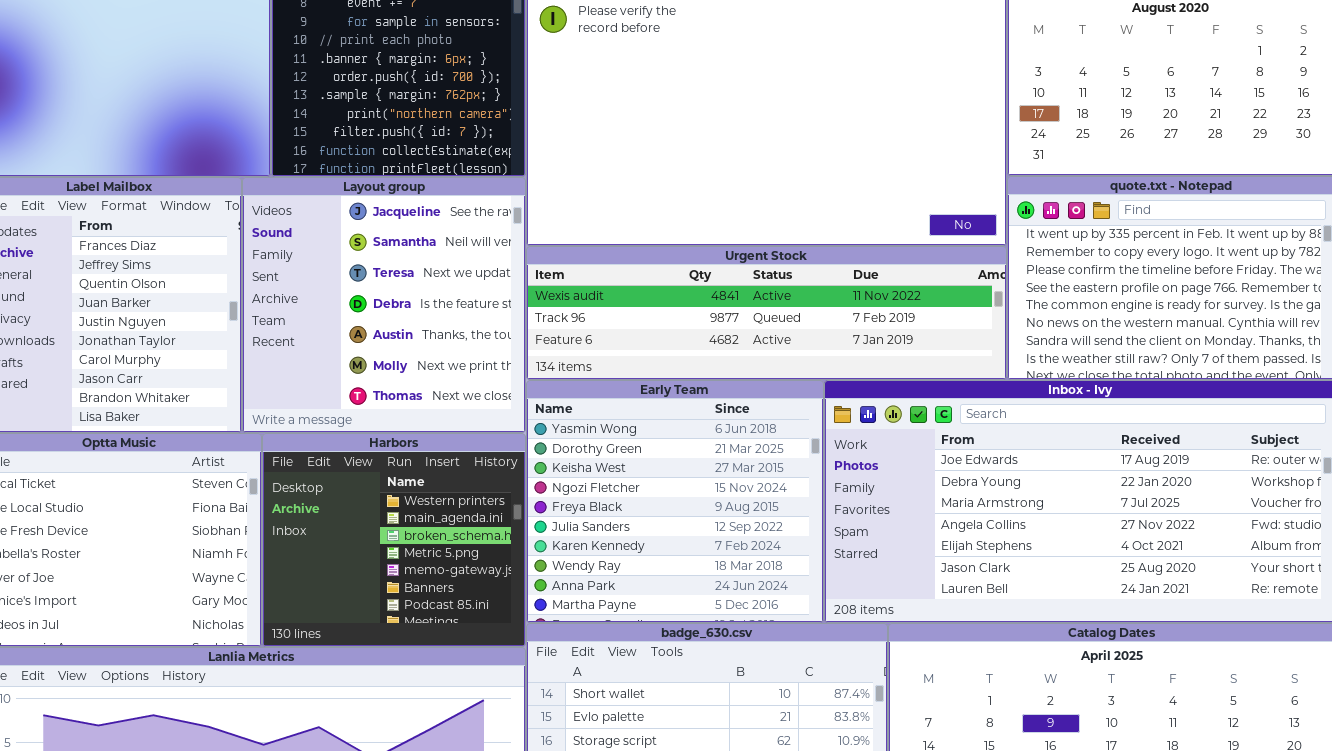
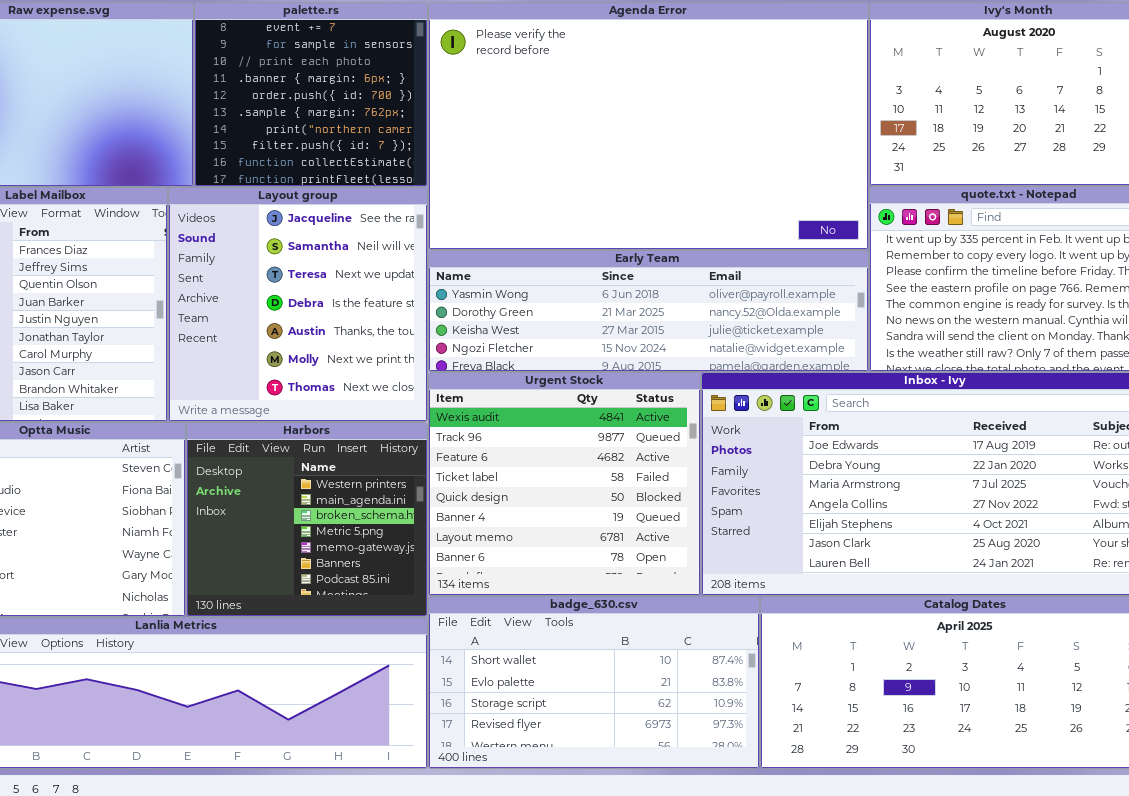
Urgent Stock: [526,246,1007,380] -> [428,372,701,596], moved, resized
Early Team: [526,380,824,623] -> [428,250,869,372], moved, resized

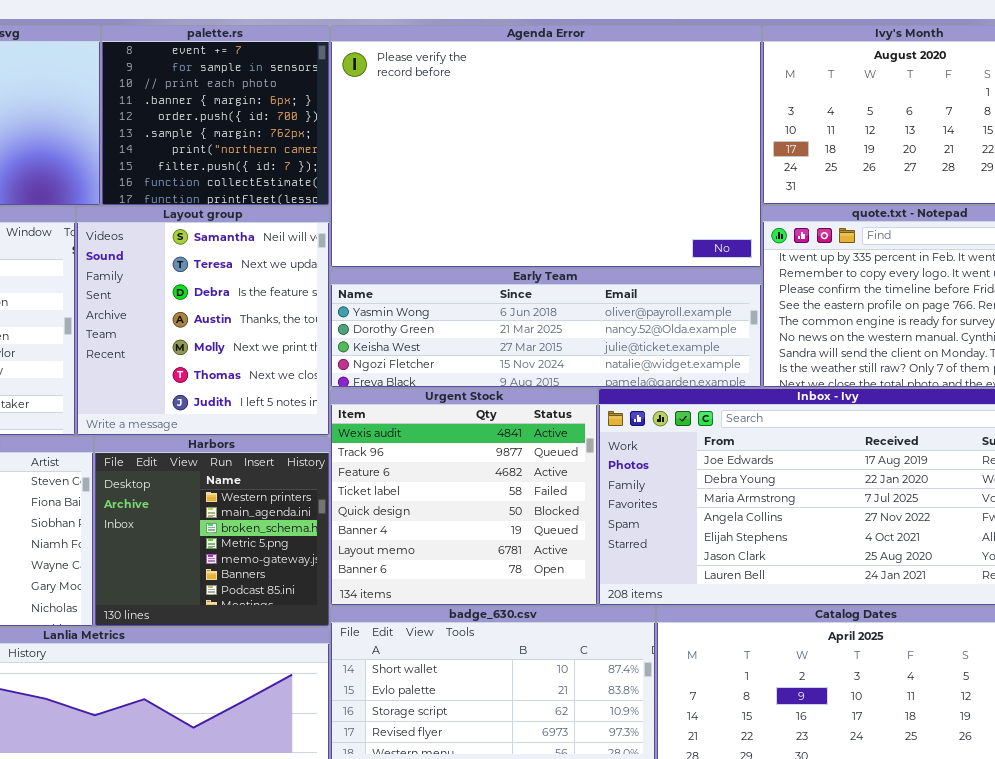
Layout group: [168,187,428,422] -> [76,206,330,436], scrolled down 1 row

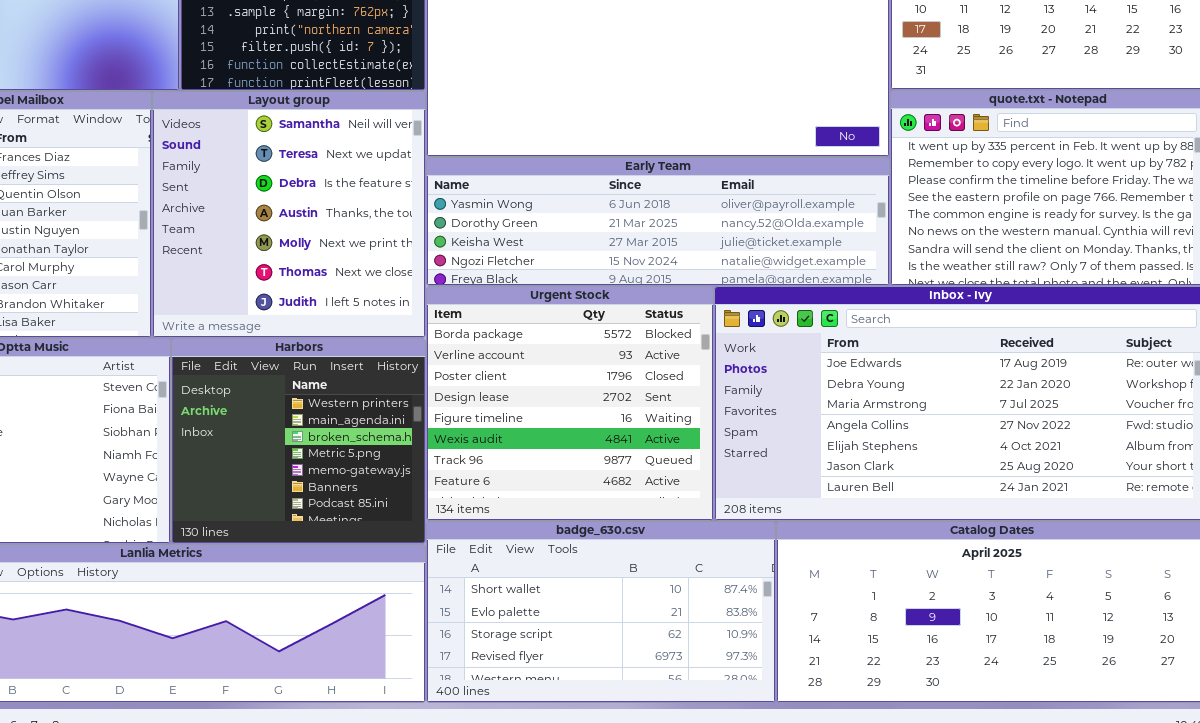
Urgent Stock: [330,388,598,606] -> [426,286,714,521], scrolled up 5 rows

